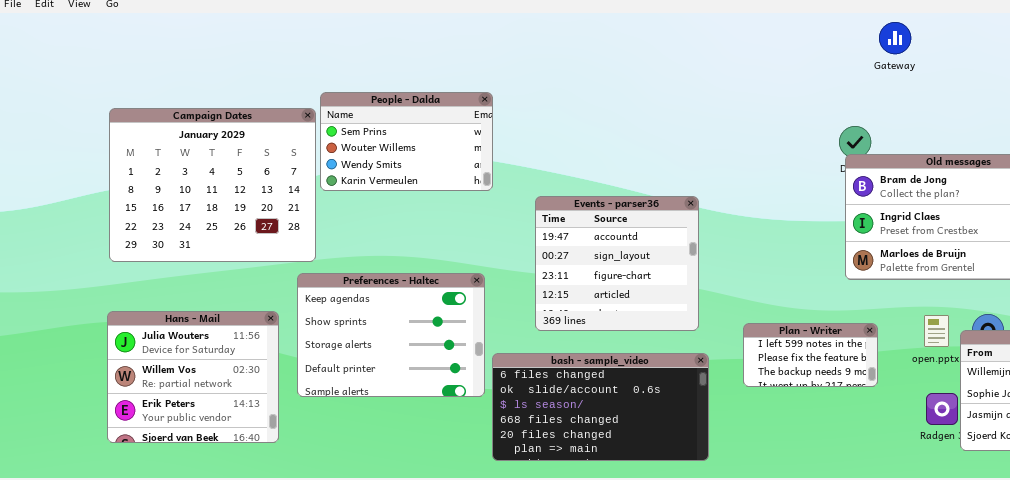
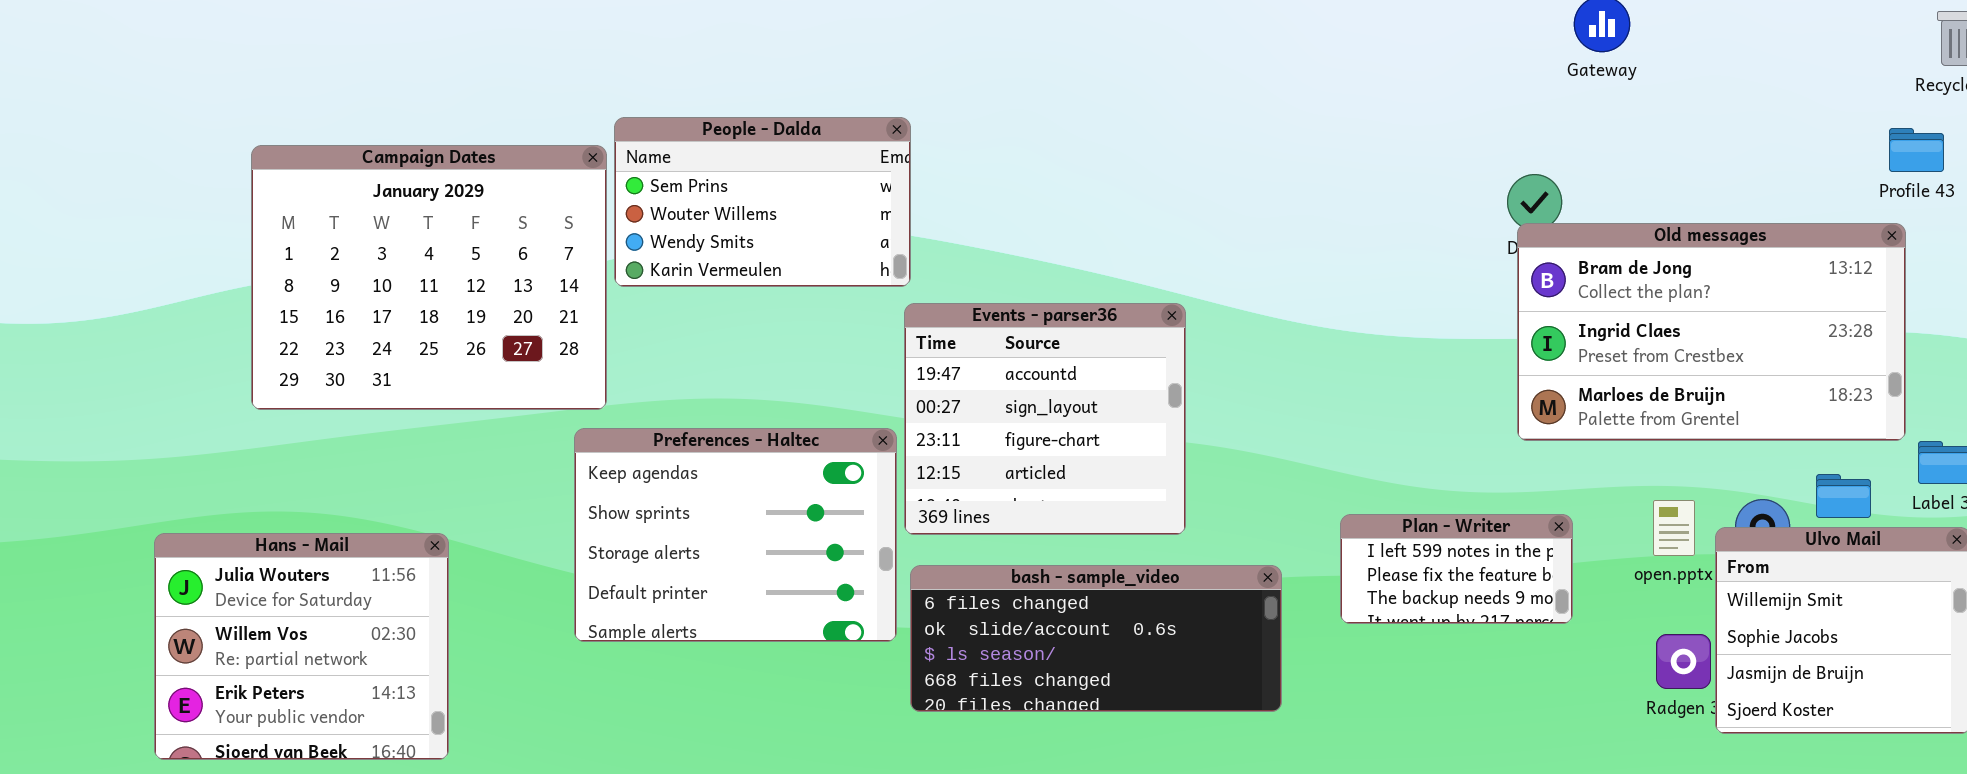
Events - parser36: [535,196,699,331] -> [904,303,1186,535], moved
Hans - Mail: [107,311,279,443] -> [154,533,449,760], moved
bash - sample_video: [492,353,709,461] -> [910,565,1282,712], resized

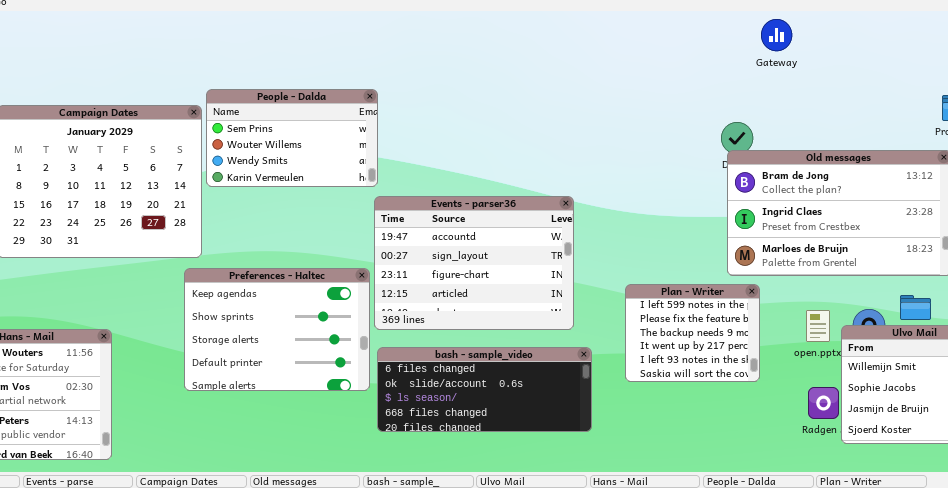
Events - parser36: [904,303,1186,535] -> [374,196,574,330], resized
Plan - Writer: [1340,514,1573,624] -> [625,284,760,382], resized

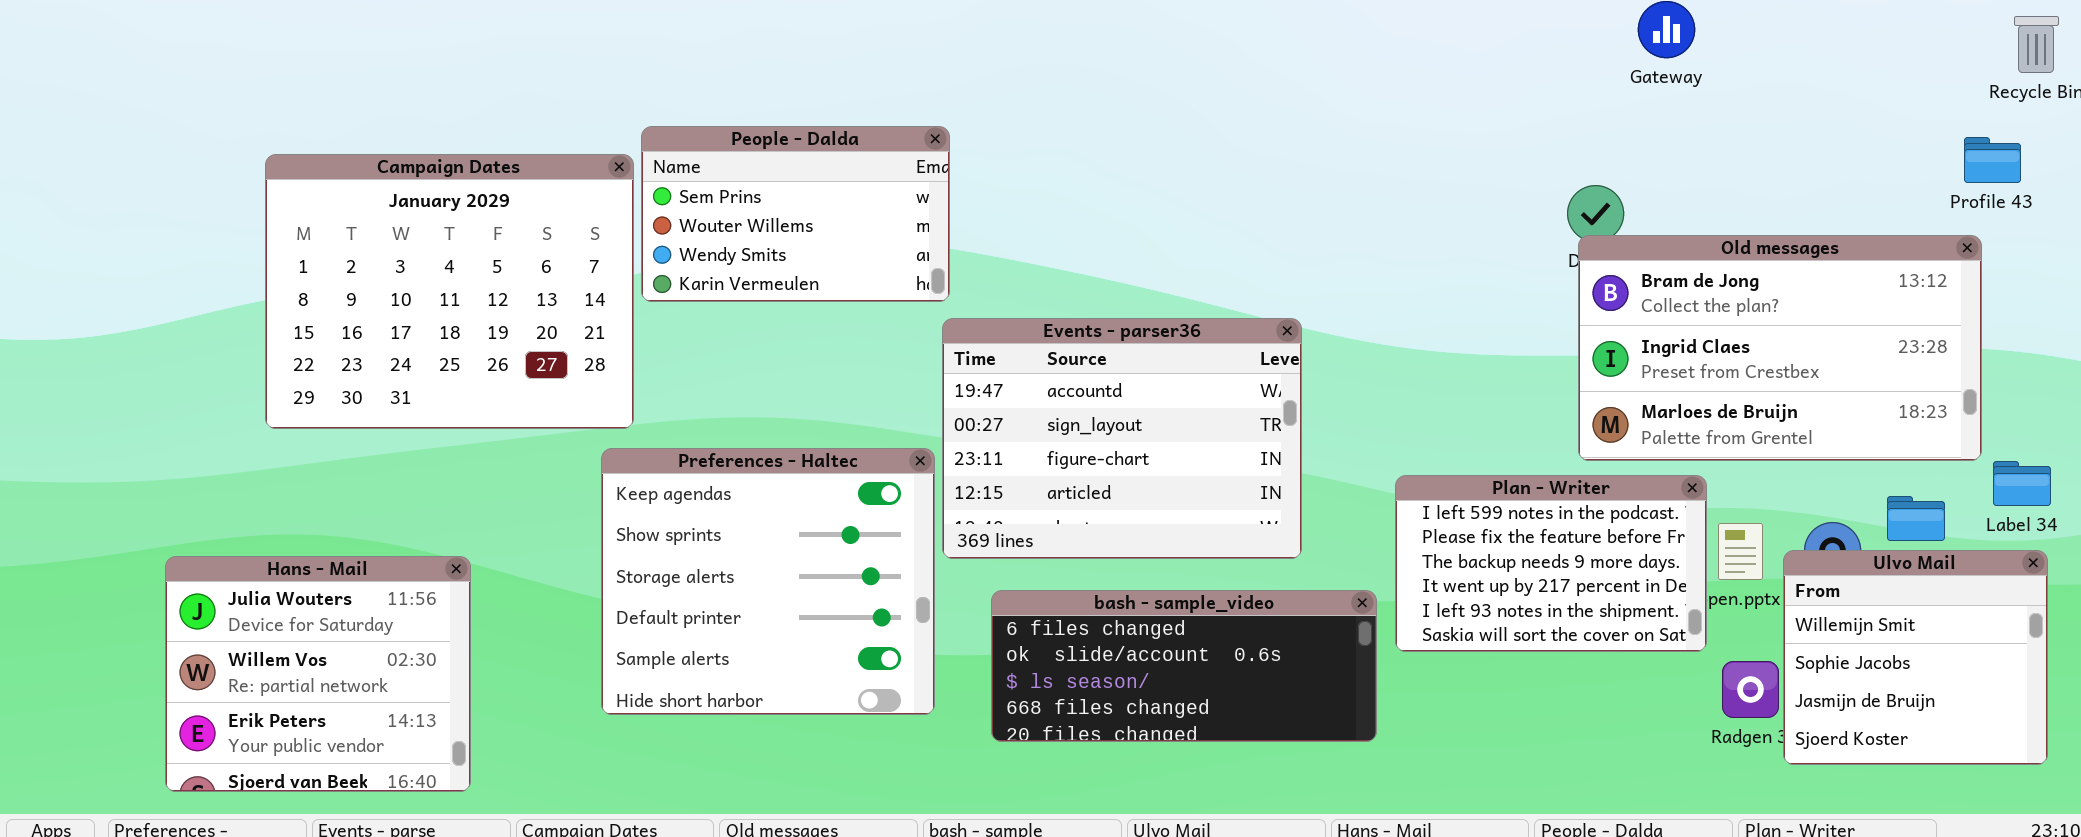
Preferences - Haltec: [184,268,370,391] -> [601,448,935,715], resized
Plan - Writer: [625,284,760,382] -> [1395,475,1707,652], resized
bash - sample_video: [377,347,592,432] -> [991,590,1377,742], moved

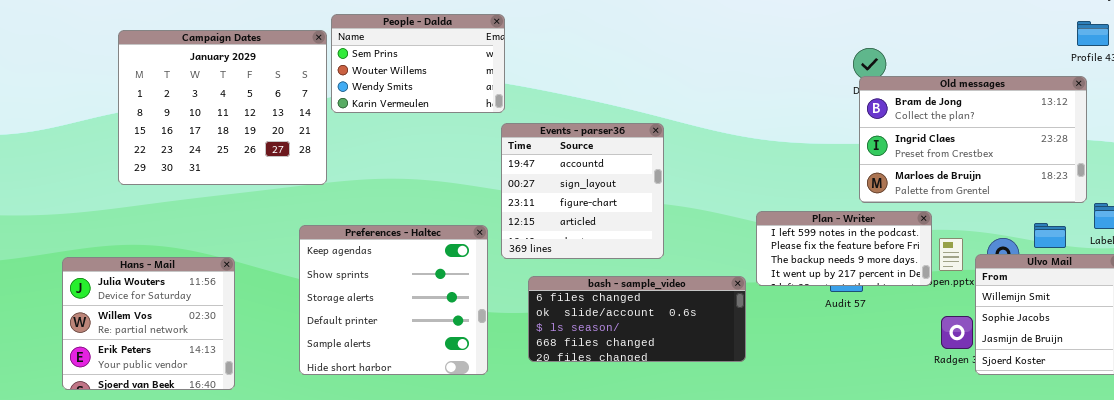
Events - parser36: [942,318,1302,559] -> [501,123,664,259], resized
Preferences - Haltec: [601,448,935,715] -> [299,225,488,375], moved
Plan - Writer: [1395,475,1707,652] -> [756,211,932,286], resized

